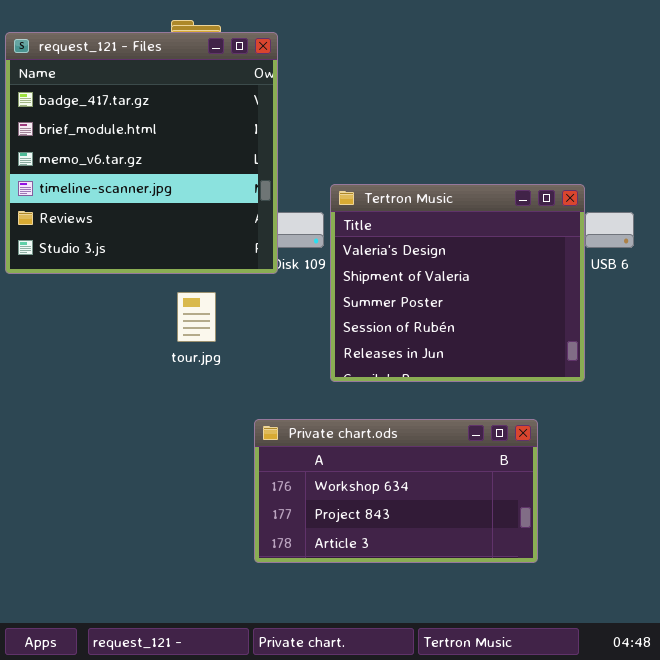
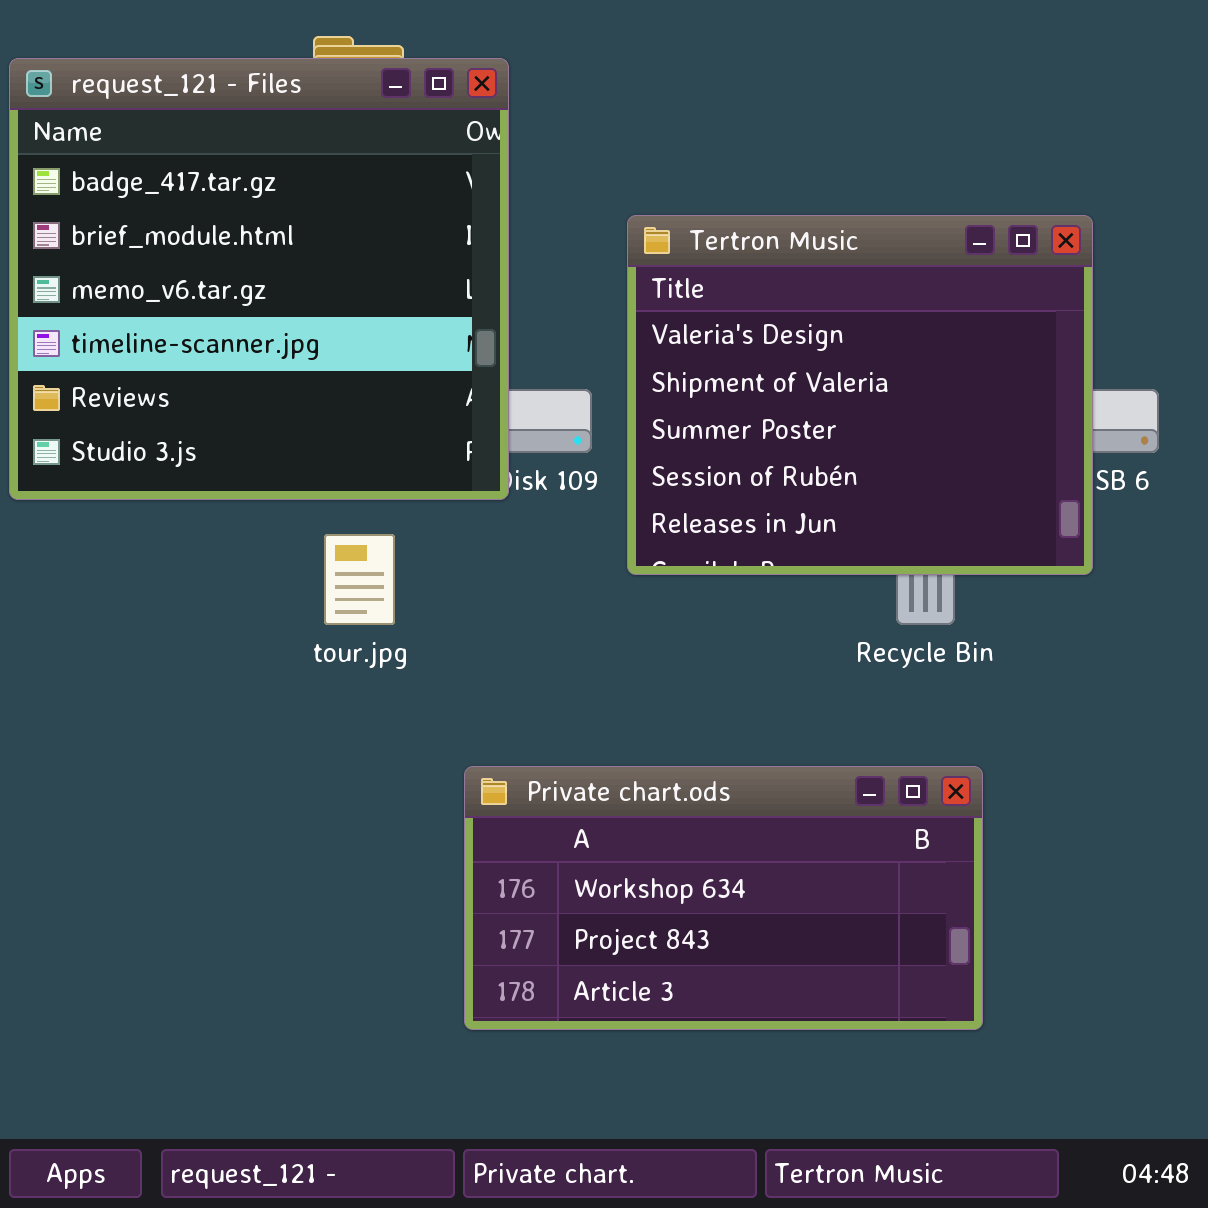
Tertron Music: [330,184,585,382] -> [627,215,1093,575], moved

